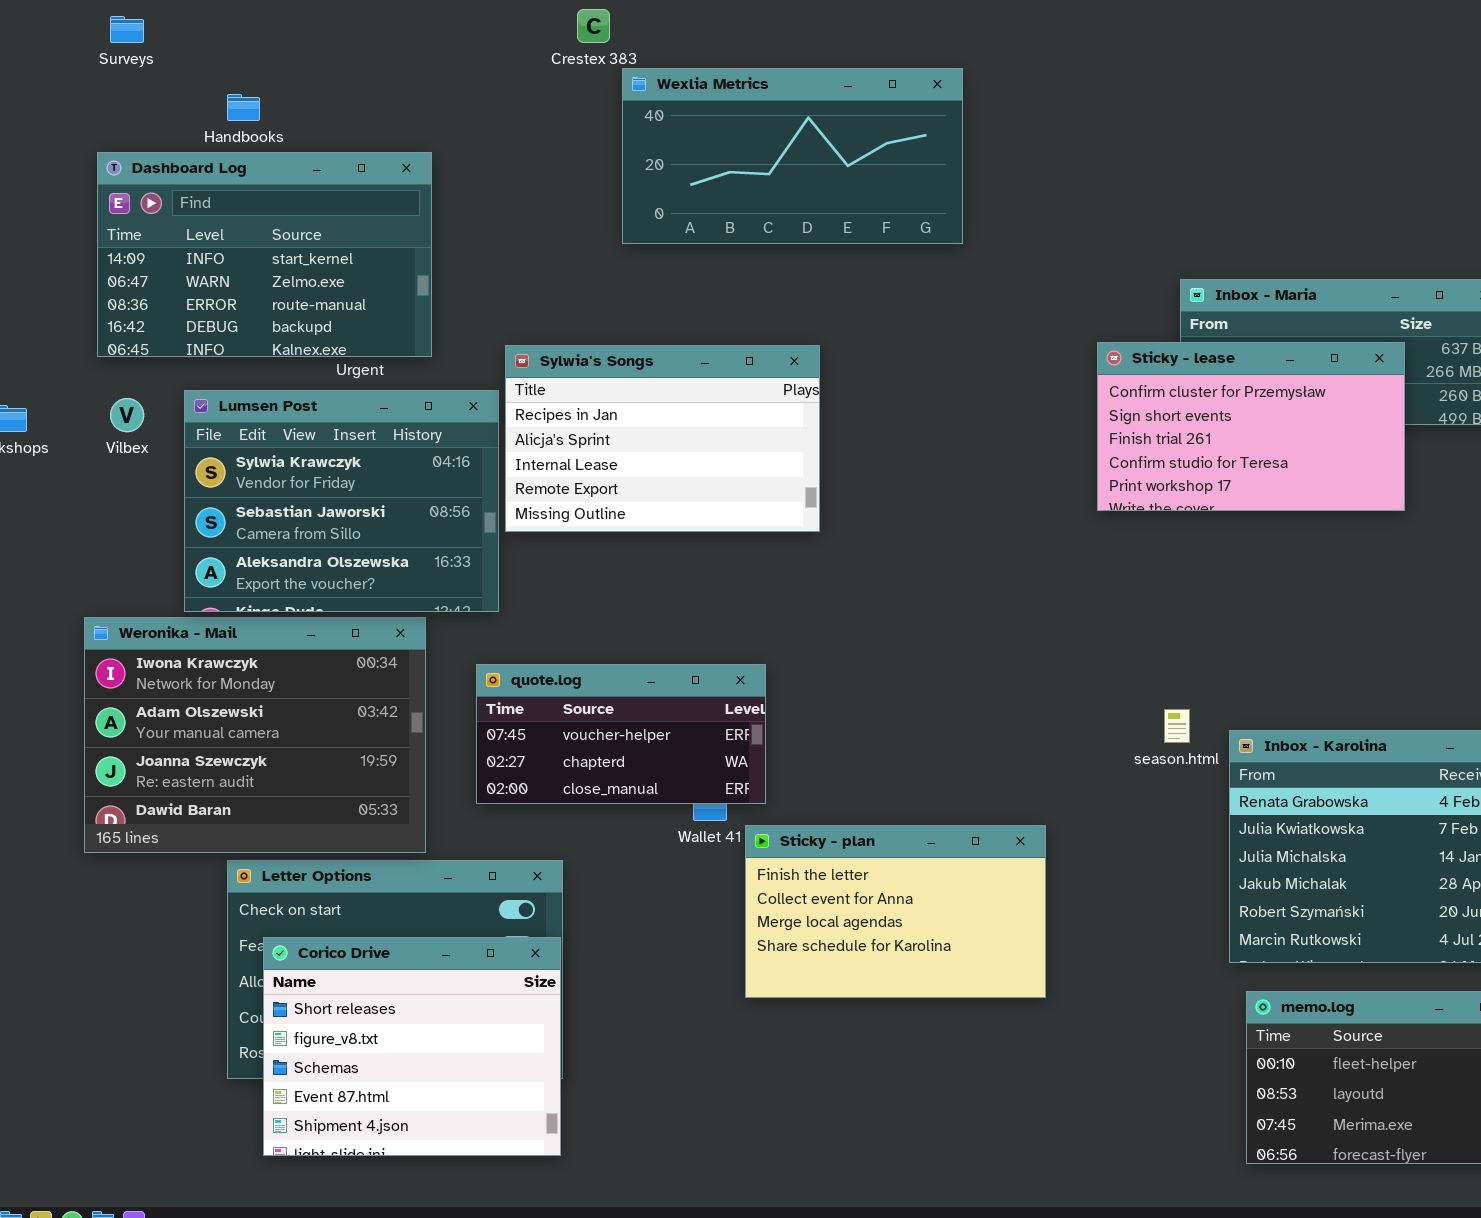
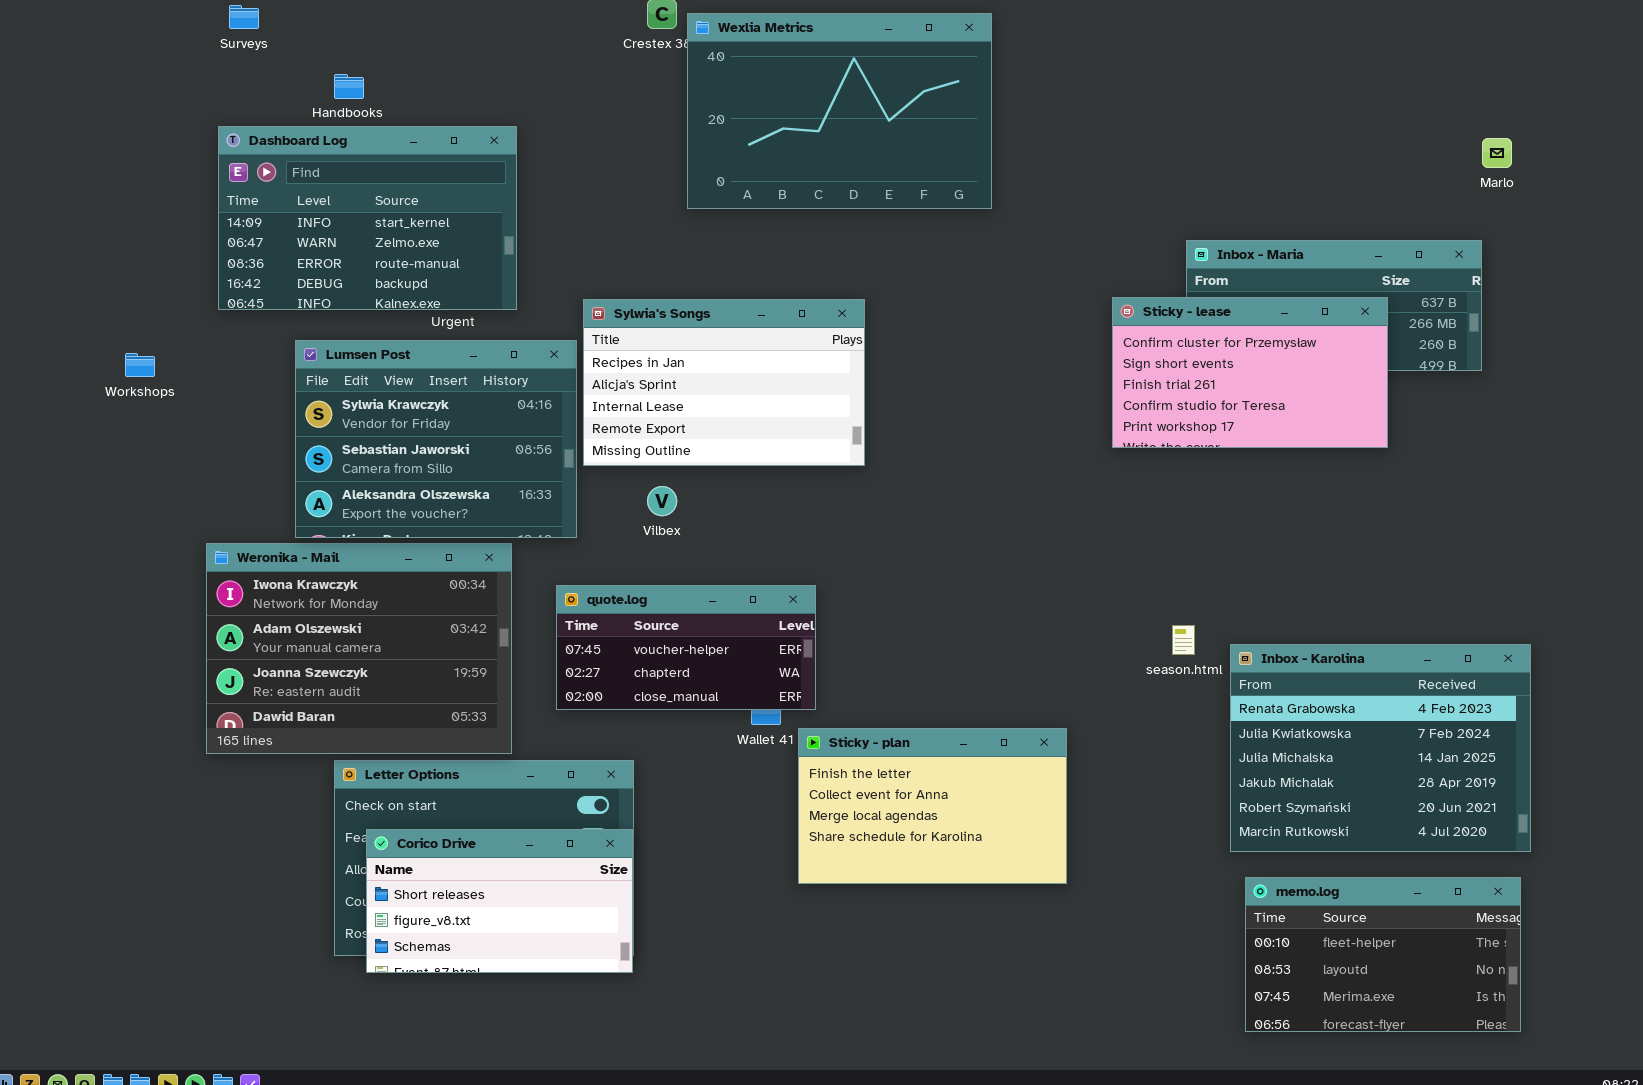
Wexlia Metrics: [622,68,963,244] -> [687,13,992,209], resized
Vilbex: [110,398,144,432] -> [647,486,677,516], moved
Corico Drive: [263,937,561,1156] -> [366,829,633,973], resized

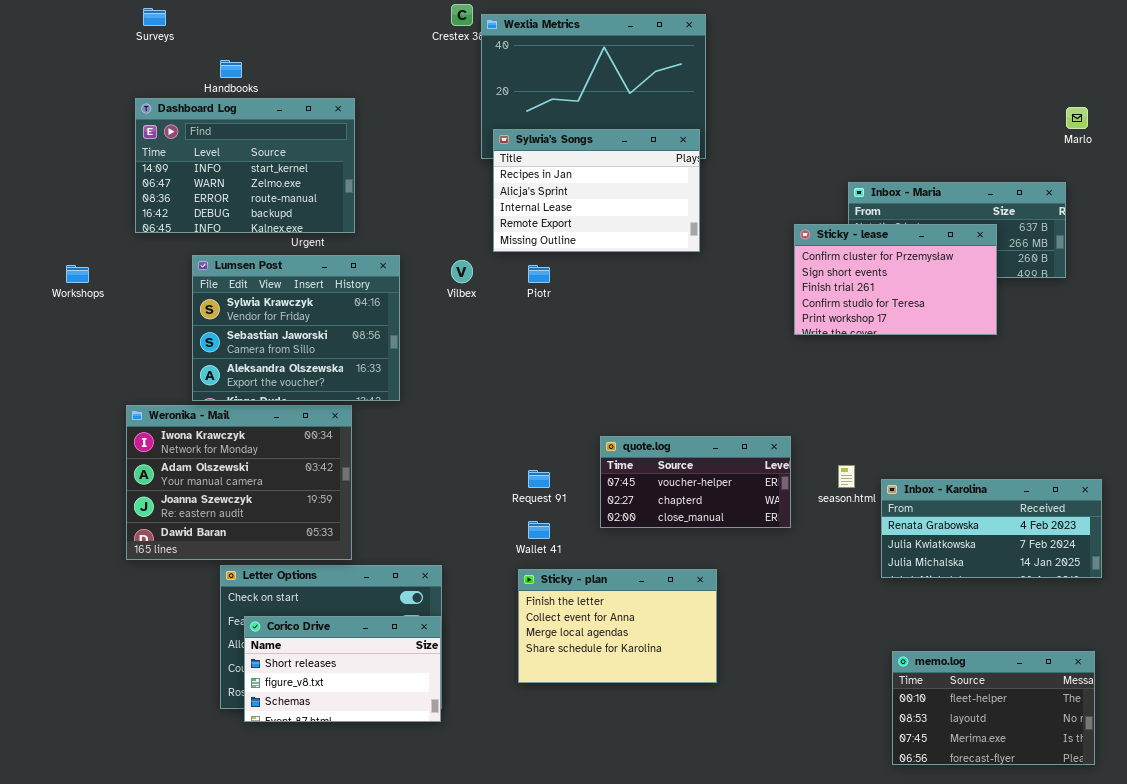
Sylwia's Songs: [583,299,865,466] -> [493,129,700,252], moved
Vilbex: [647,486,677,516] -> [451,260,473,283], moved
quote.log: [556,585,816,710] -> [600,436,791,528], moved
Inbox - Karolina: [1230,644,1531,852] -> [881,479,1102,578], resized
Sticky - plan: [798,728,1067,884] -> [518,569,717,683], moved

